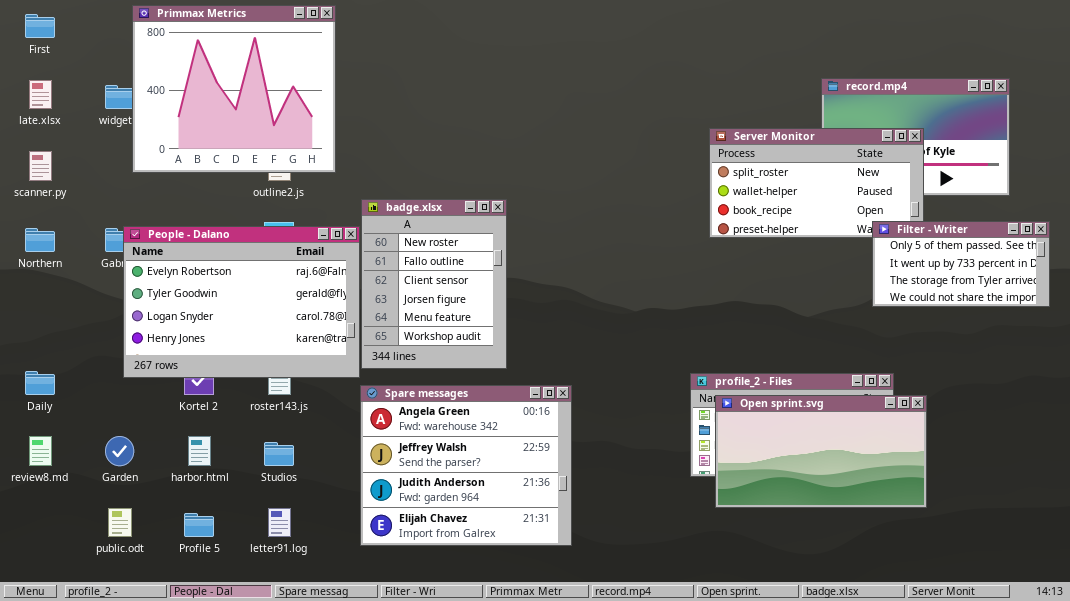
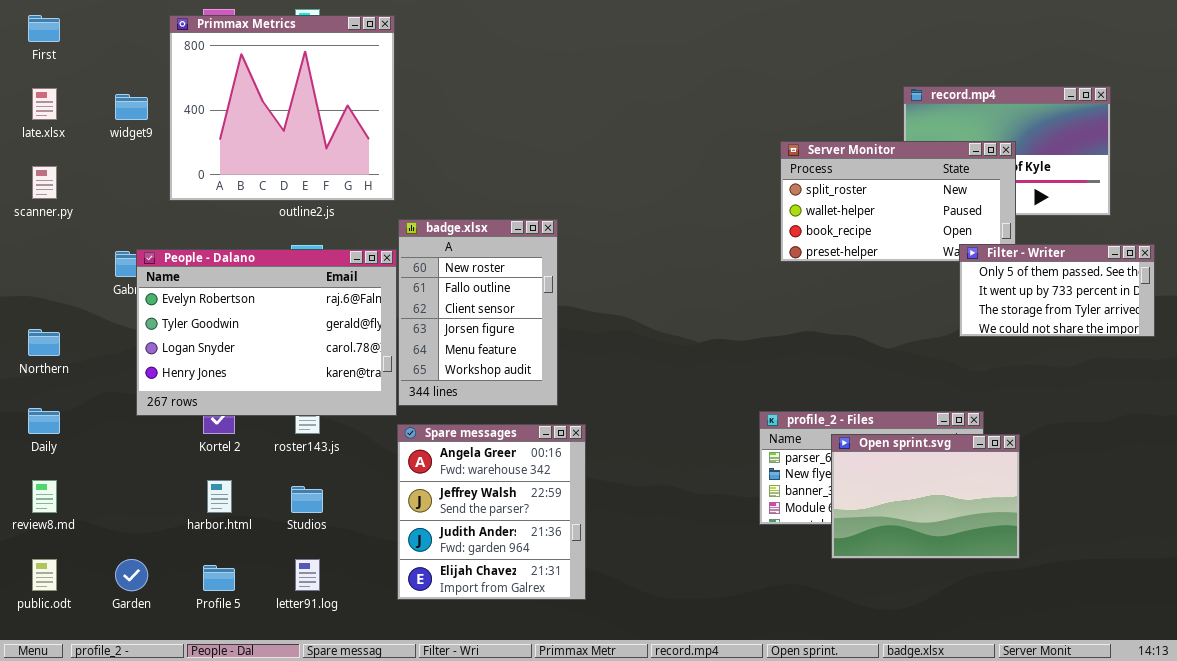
Primmax Metrics: [132,5,336,173] -> [169,15,395,201], moved
Northern: [25,228,55,252] -> [28,329,60,356], moved
Spare messages: [360,385,572,546] -> [397,424,586,600], resized
Open sprint.svg: [715,395,927,508] -> [831,434,1020,559], resized
Garden: [105,436,134,466] -> [115,559,148,591], moved
public.odt: [108,508,132,537] -> [32,559,57,591], moved

